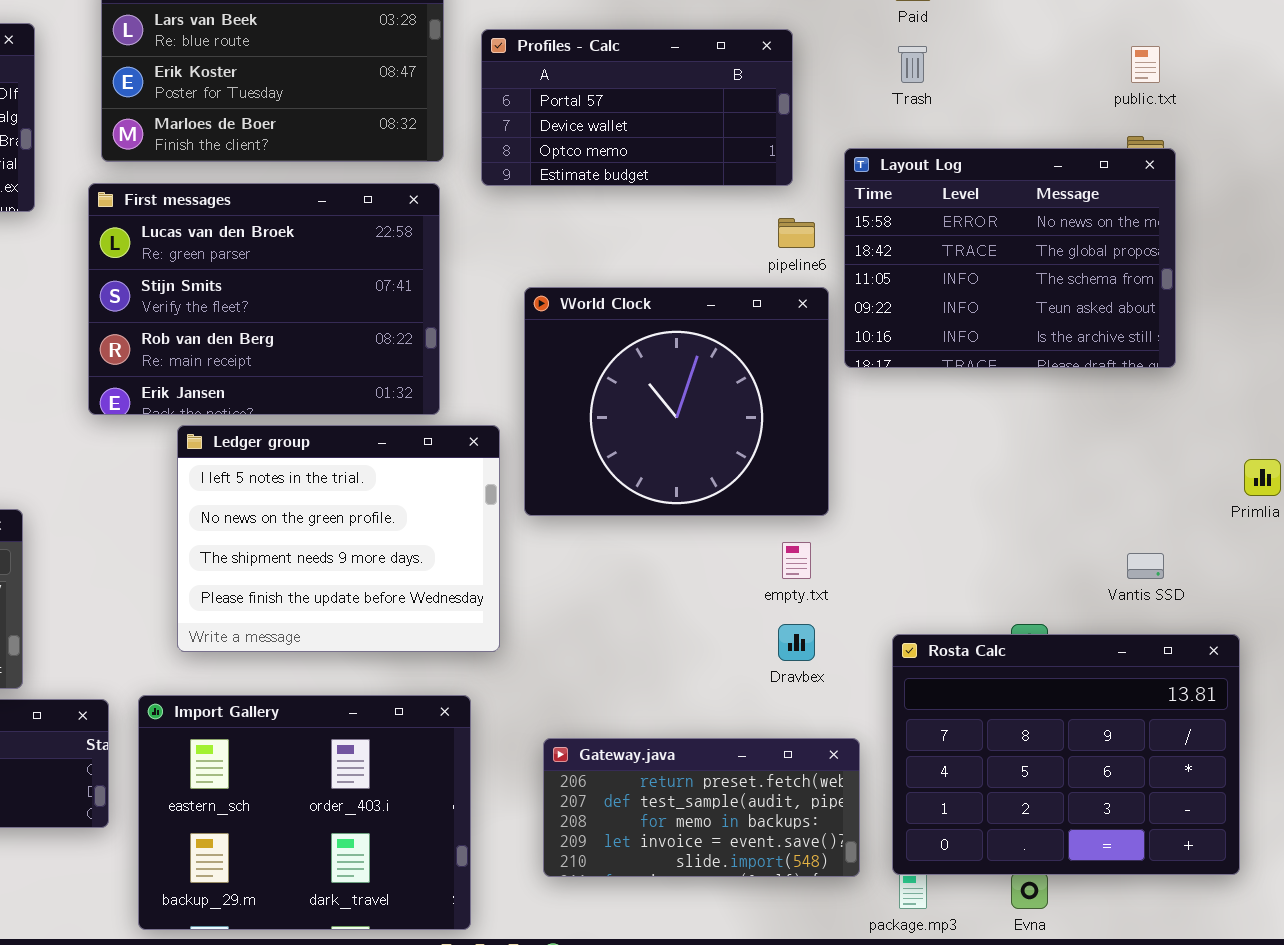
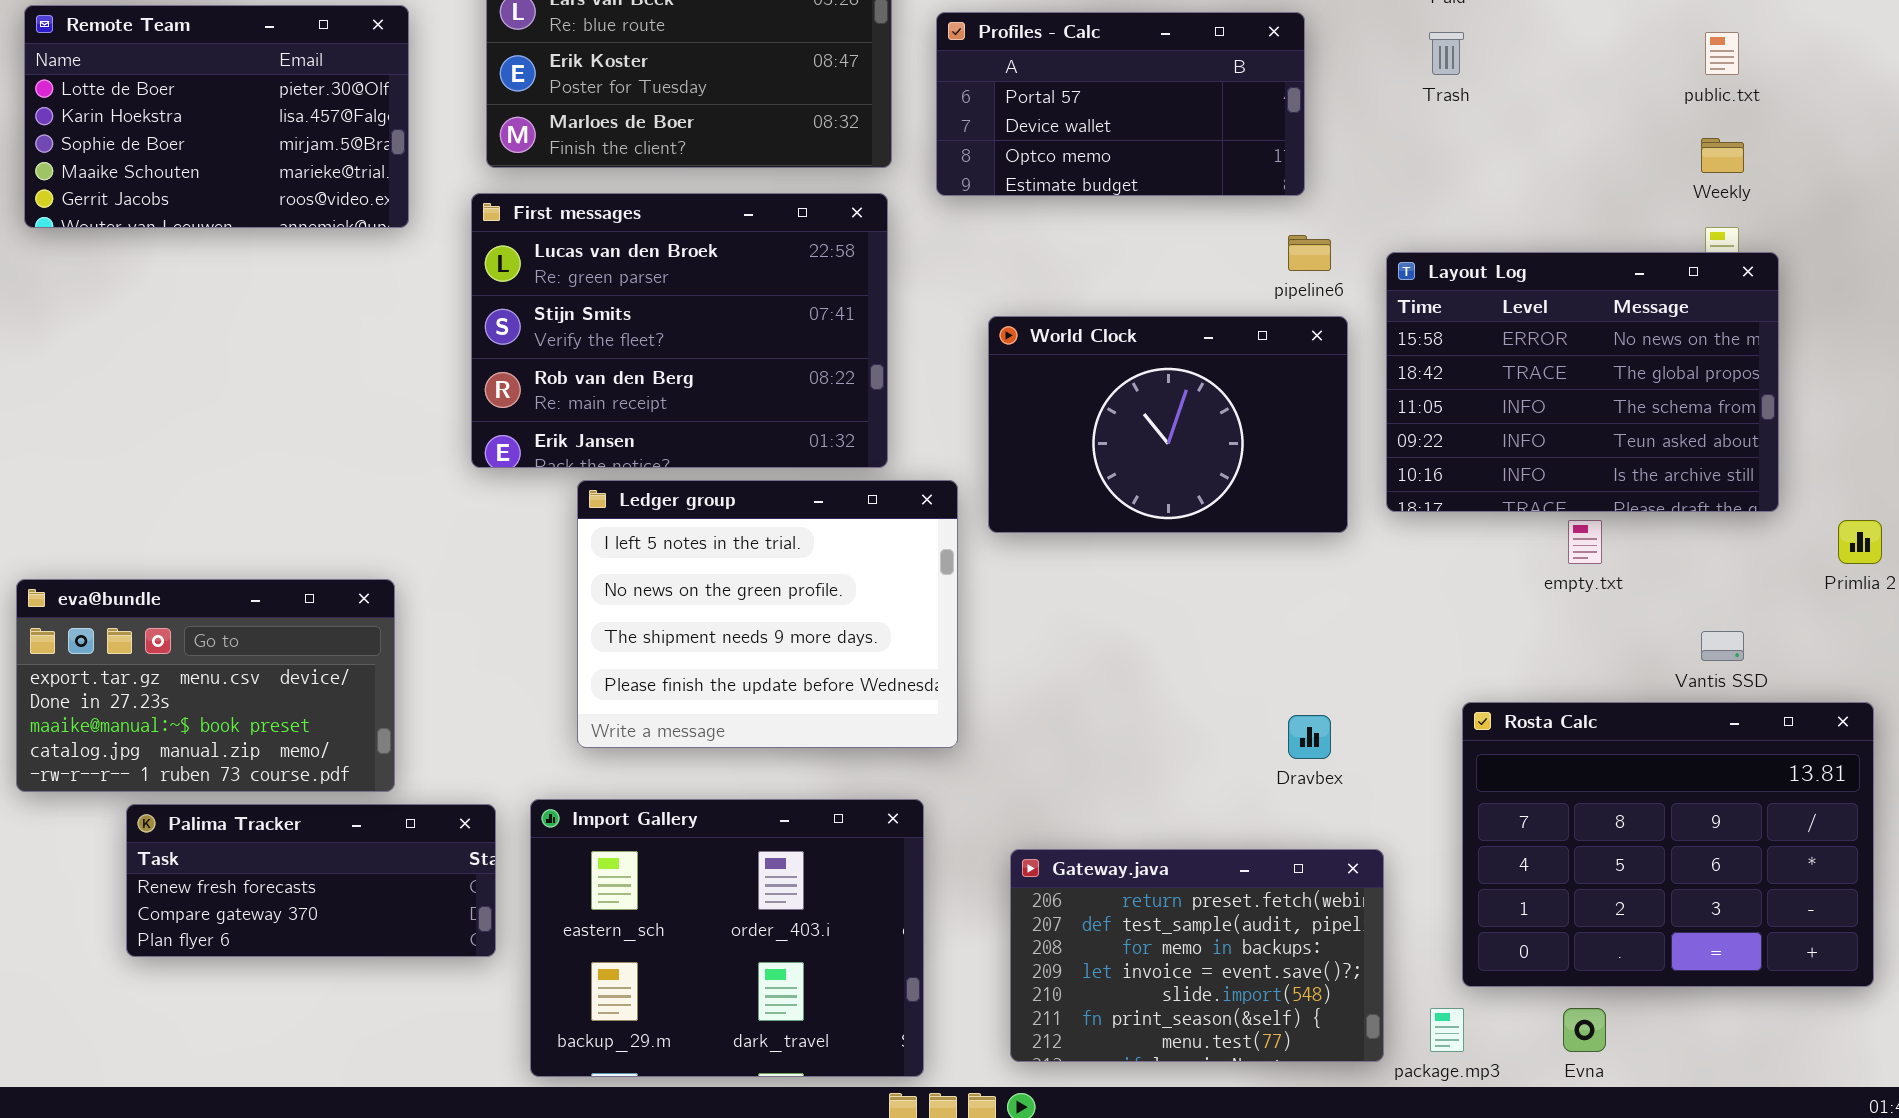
Layout Log: [844,148,1176,368] -> [1386,252,1779,512], moved
World Clock: [524,287,829,516] -> [988,316,1348,533], resized
empty.txt: [782,542,811,579] -> [1568,520,1602,564], moved
Rosta Calc: [892,634,1240,875] -> [1462,702,1874,987], moved
Gateway.java: [543,738,860,877] -> [1010,849,1384,1062], resized

